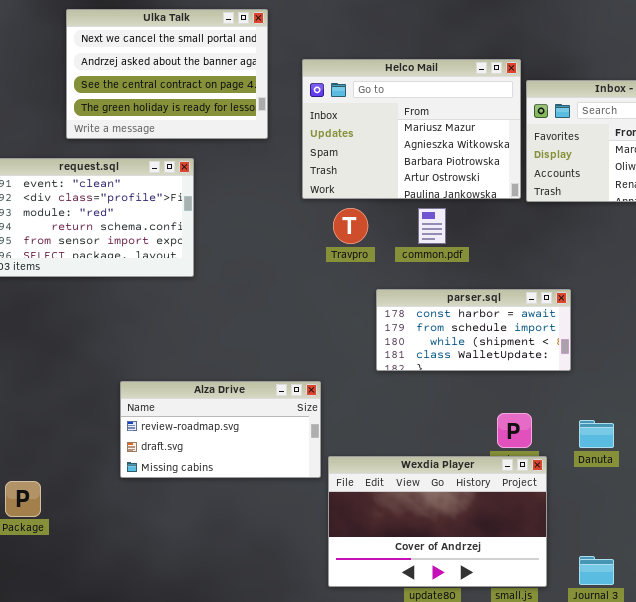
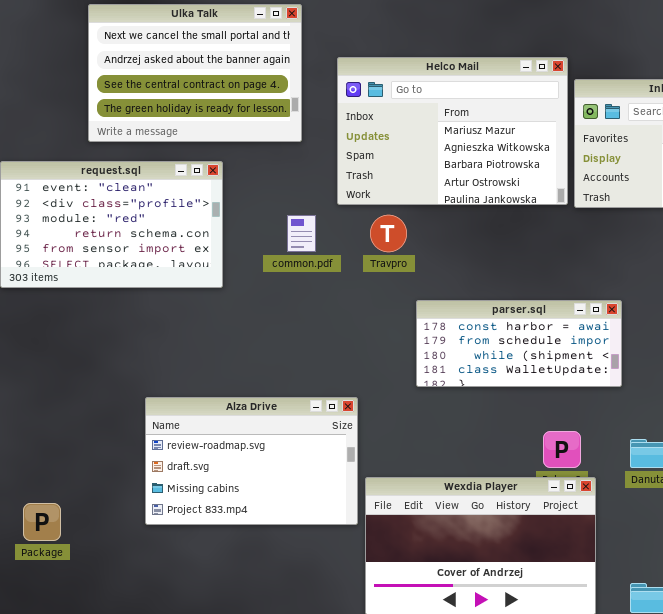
common.pdf: [418,208,446,244] -> [287,215,316,252], moved
Alza Drive: [120,381,321,478] -> [145,397,358,525], resized

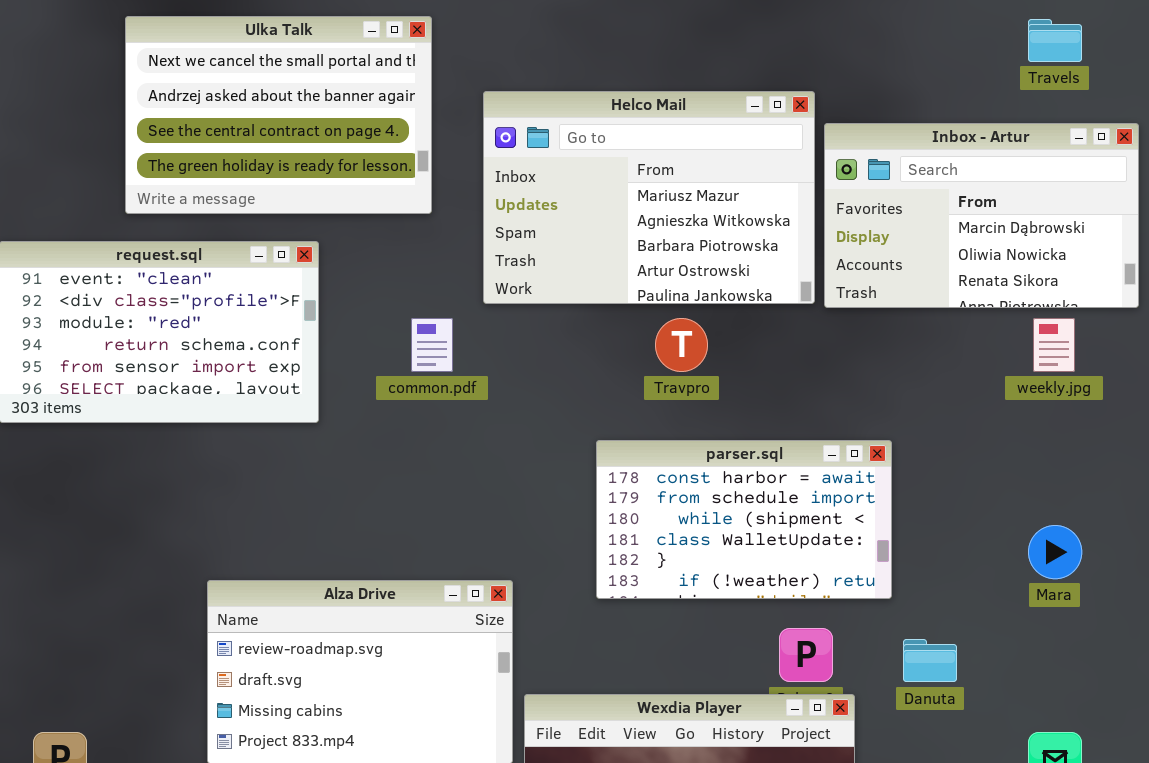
Travpro: [370,215,407,252] -> [655,318,708,372], moved
parser.sql: [416,300,622,387] -> [596,440,892,599], resized

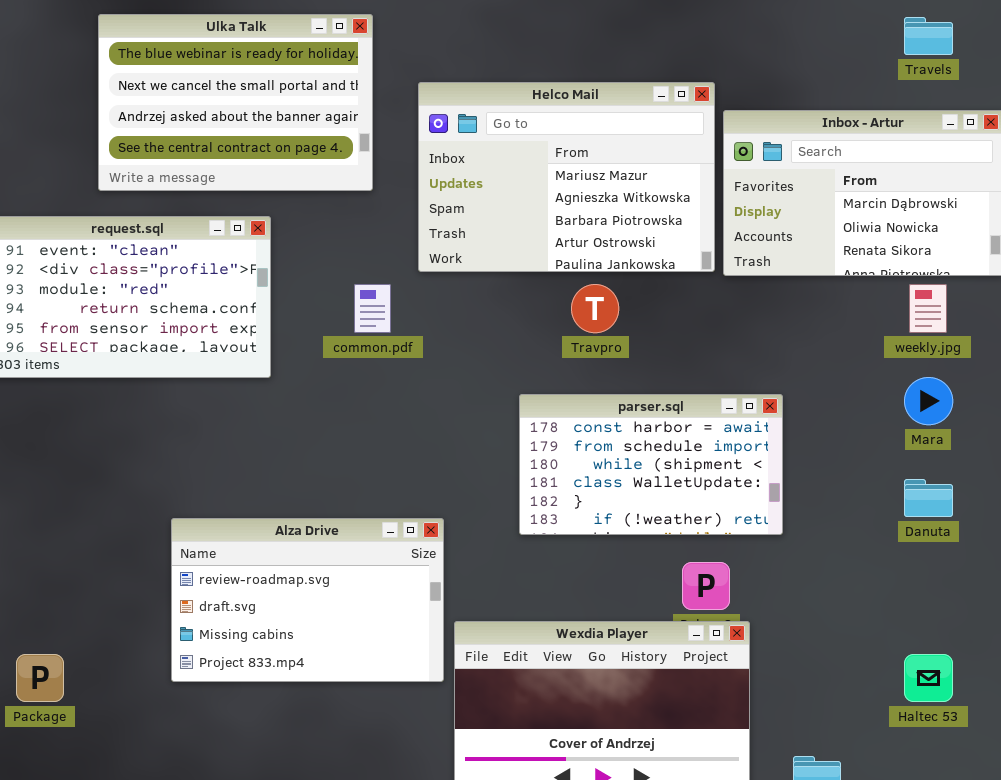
Ulka Talk: [125,16,432,214] -> [98,14,373,191], scrolled up 1 row
Mara: [1028,525,1082,579] -> [904,377,953,425], moved
Danuta: [903,639,957,682] -> [904,479,953,517], moved

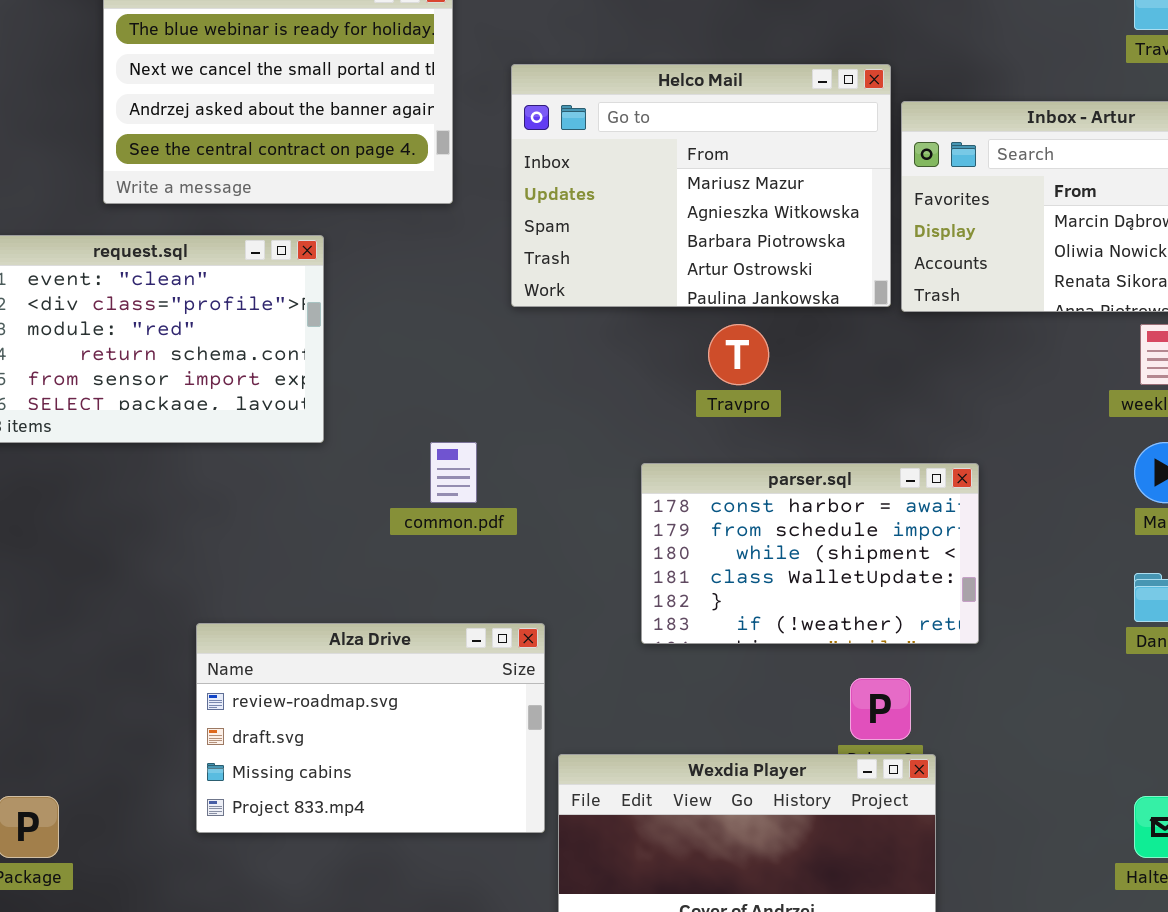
common.pdf: [354,284,391,333] -> [430,442,477,503], moved

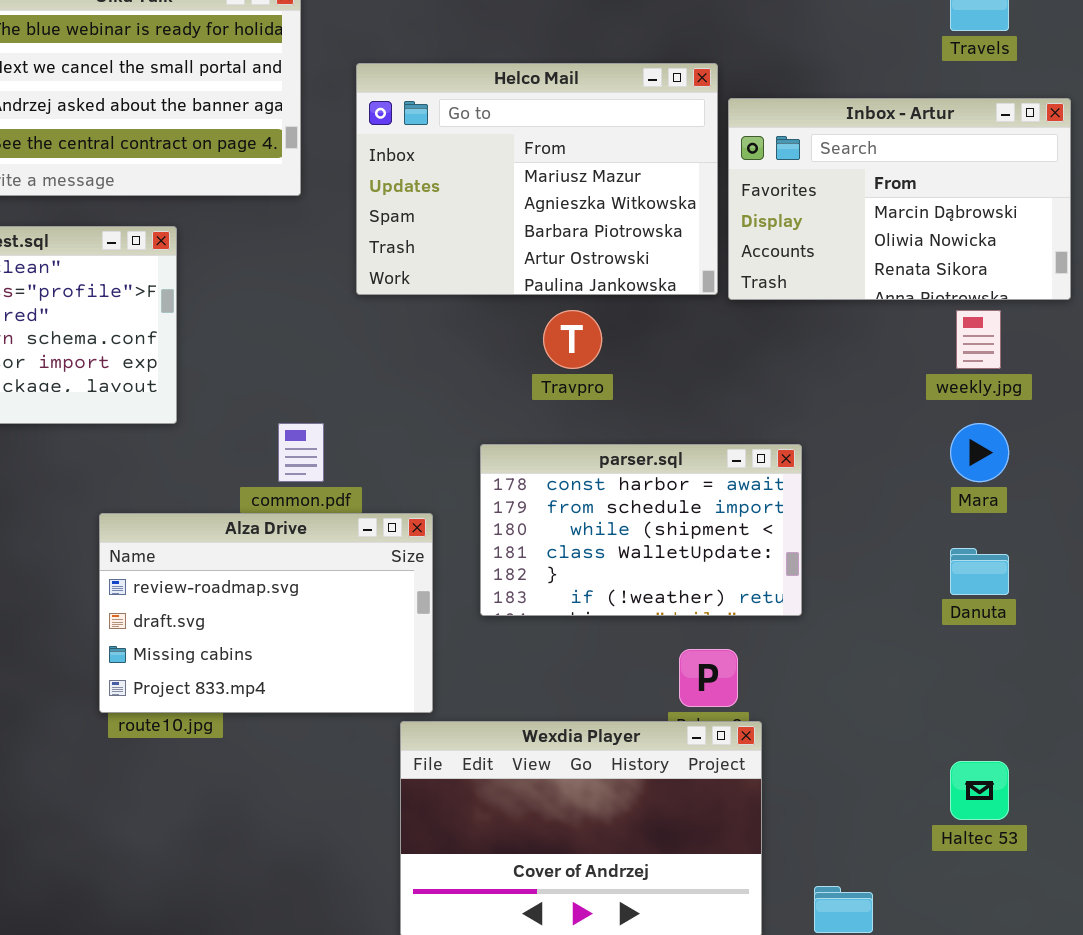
Alza Drive: [196,623,545,833] -> [99,513,433,713], moved

